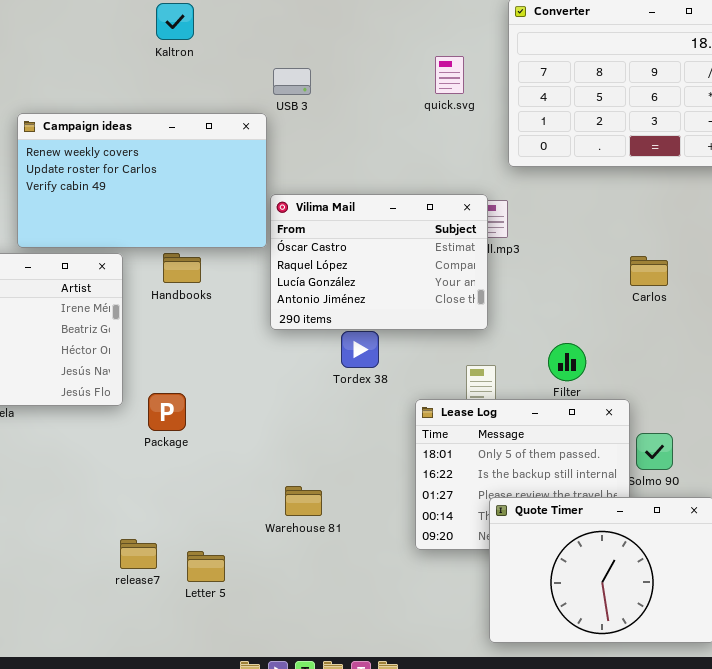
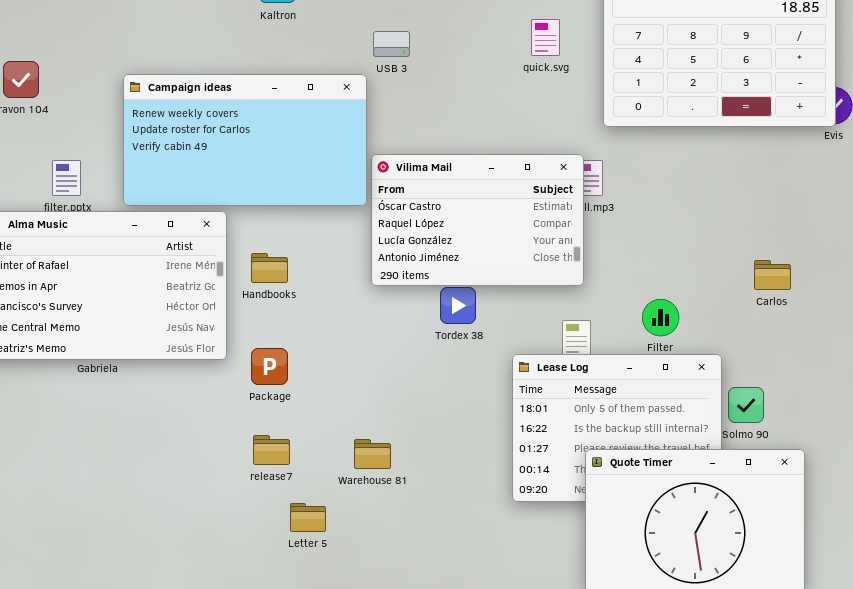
Handbooks: [163,253,201,283] -> [251,253,288,283], moved
Carlos: [630,256,668,286] -> [754,260,791,290], moved
Warehouse 81: [285,486,322,516] -> [354,439,391,469], moved
release7: [120,539,157,569] -> [253,435,290,465], moved

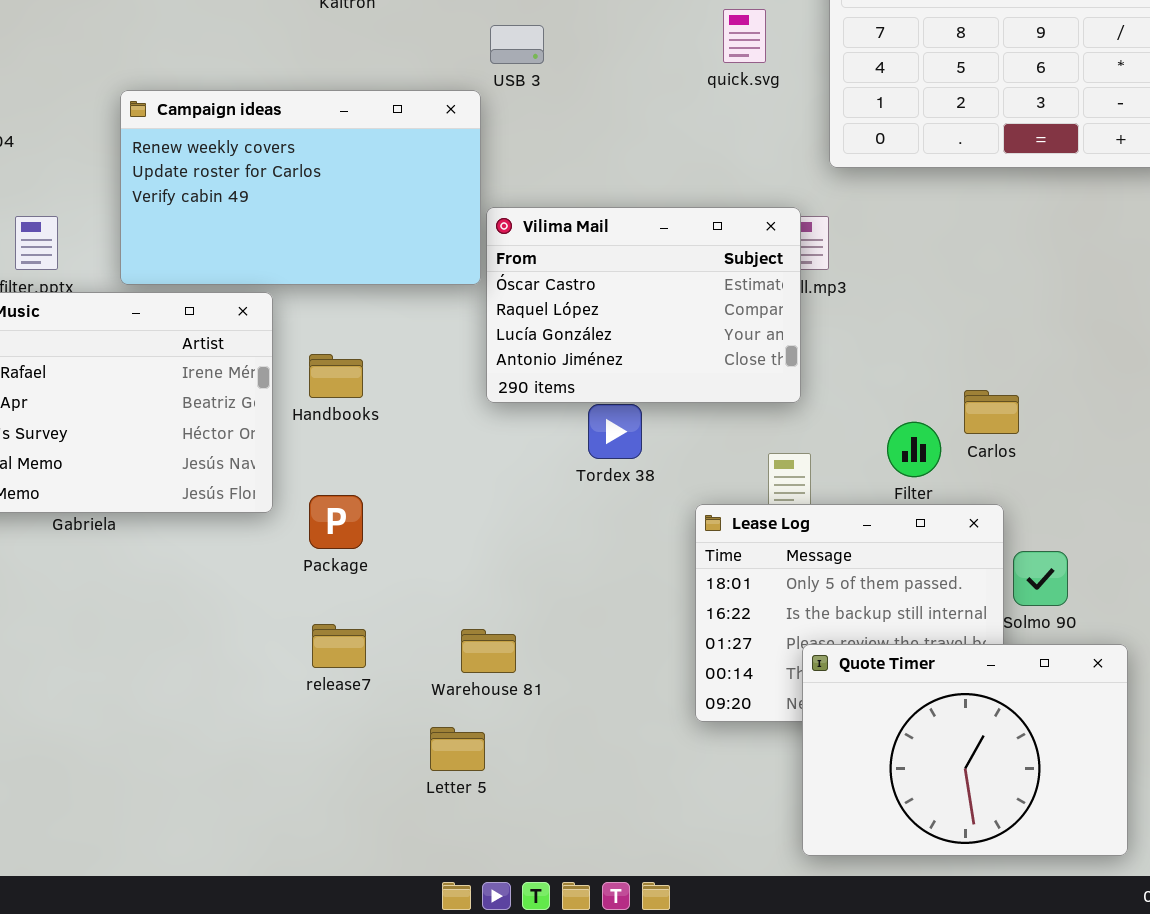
Carlos: [754,260,791,290] -> [964,390,1019,434], moved
Letter 5: [290,503,326,532] -> [430,727,485,771], moved

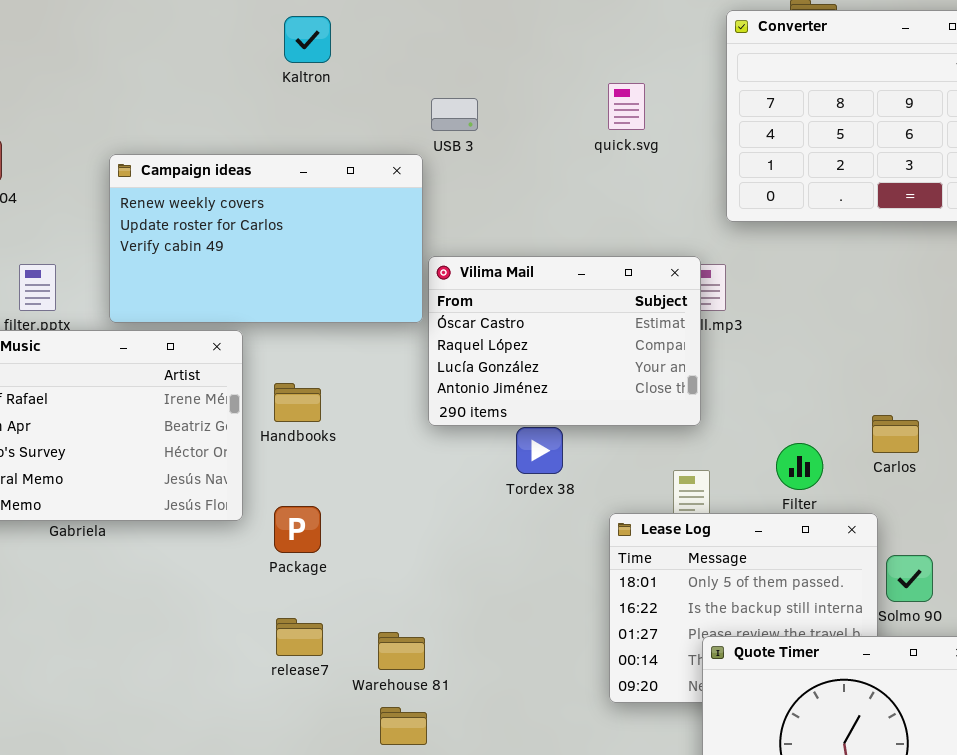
quick.svg: [723,9,766,63] -> [608,83,645,130], moved
Carlos: [964,390,1019,434] -> [872,415,919,453], moved
Warehouse 81: [461,629,516,673] -> [378,632,425,670], moved

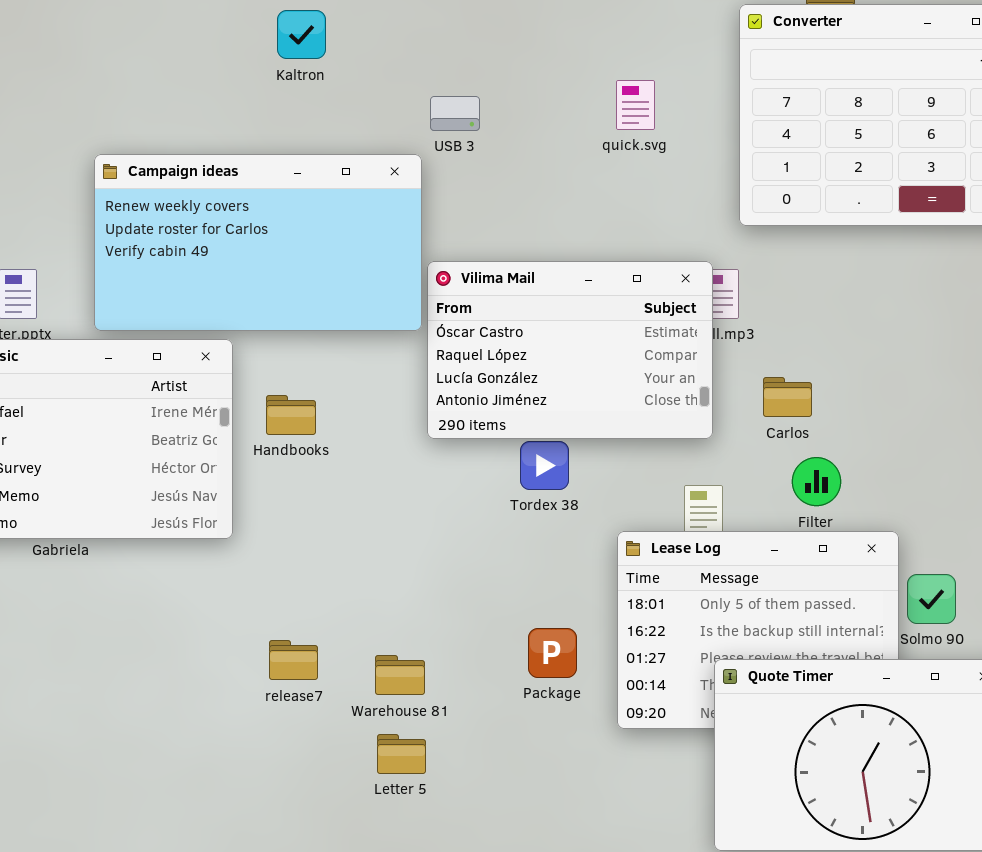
Carlos: [872,415,919,453] -> [763,377,812,417], moved
Package: [274,506,321,553] -> [528,628,577,678], moved

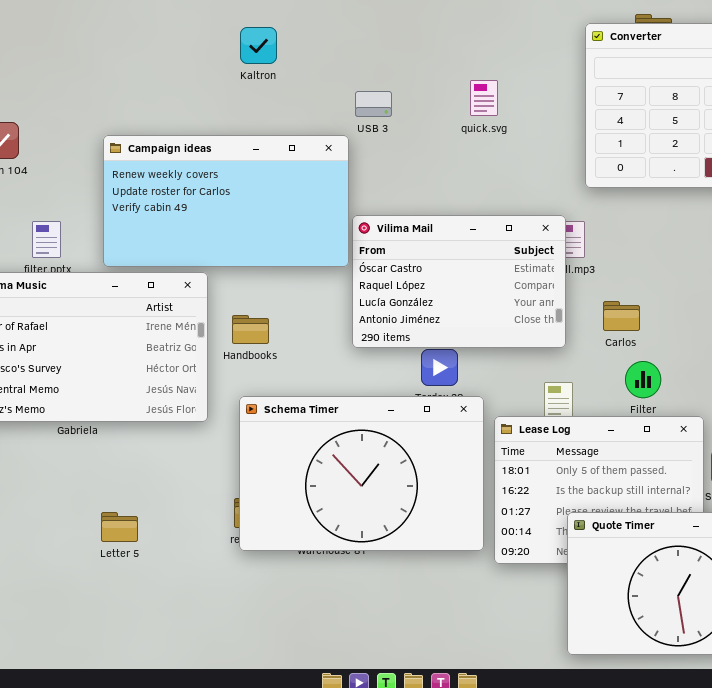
quick.svg: [616,80,655,130] -> [470,80,498,116], moved
Schema Timer: none -> [239,396,484,551], opened
Letter 5: [377,734,426,774] -> [101,512,138,542], moved

